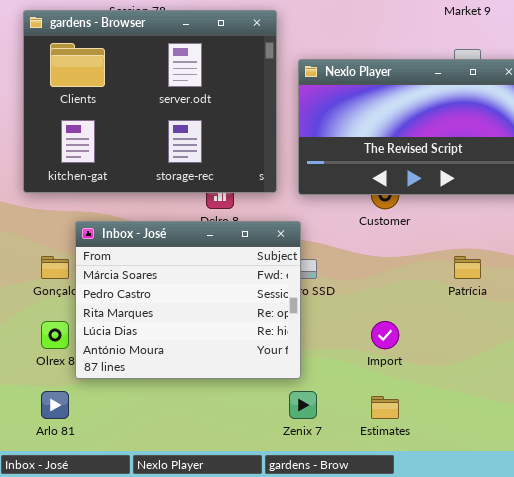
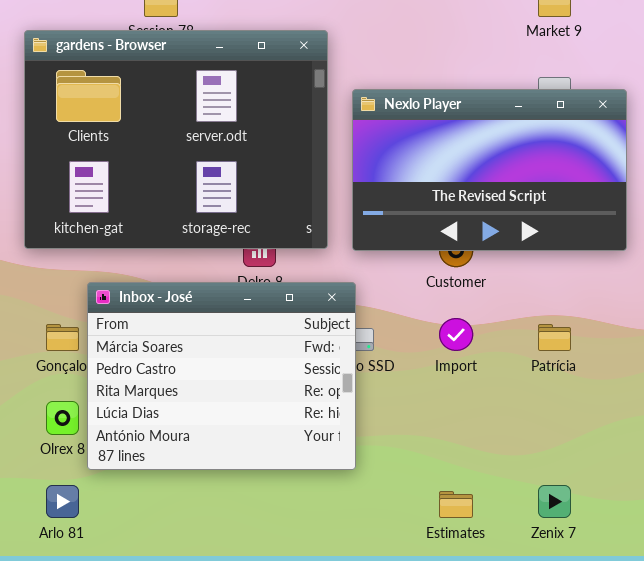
Import: [371,321,399,349] -> [439,318,473,351], moved
Zenix 7: [289,391,317,419] -> [538,485,571,518], moved

